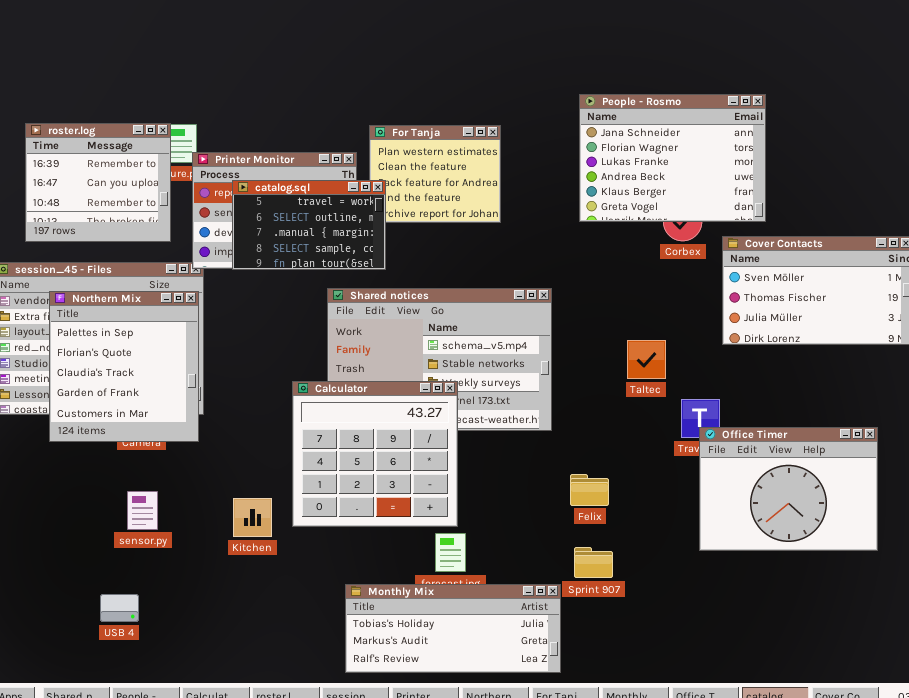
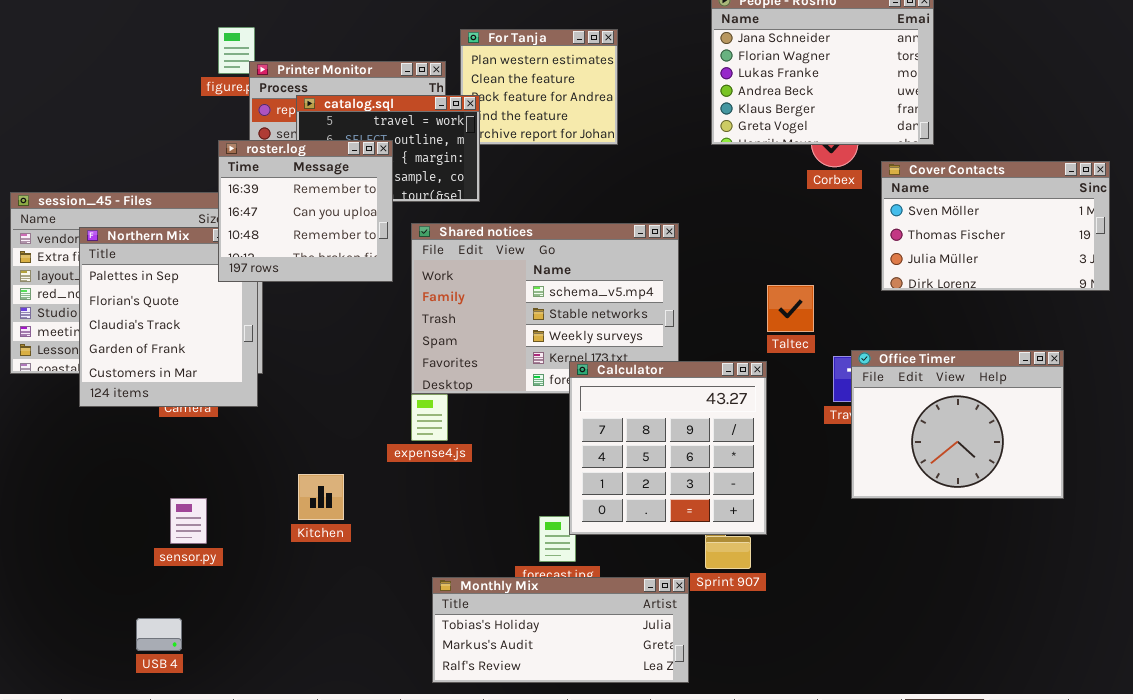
roster.log: [25,123,171,242] -> [218,140,393,282], moved
Calculator: [292,381,458,527] -> [569,361,767,535], moved
Office Timer: [699,427,878,551] -> [851,350,1064,499], moved
sensor.py: [127,491,158,530] -> [170,498,207,544], moved
USB 4: [100,594,139,622] -> [136,618,182,651], moved

